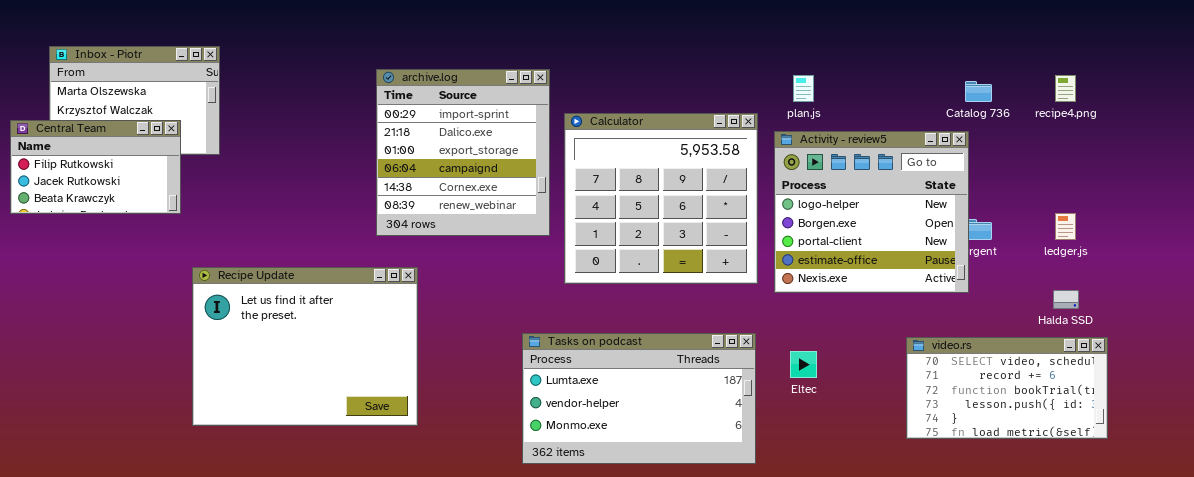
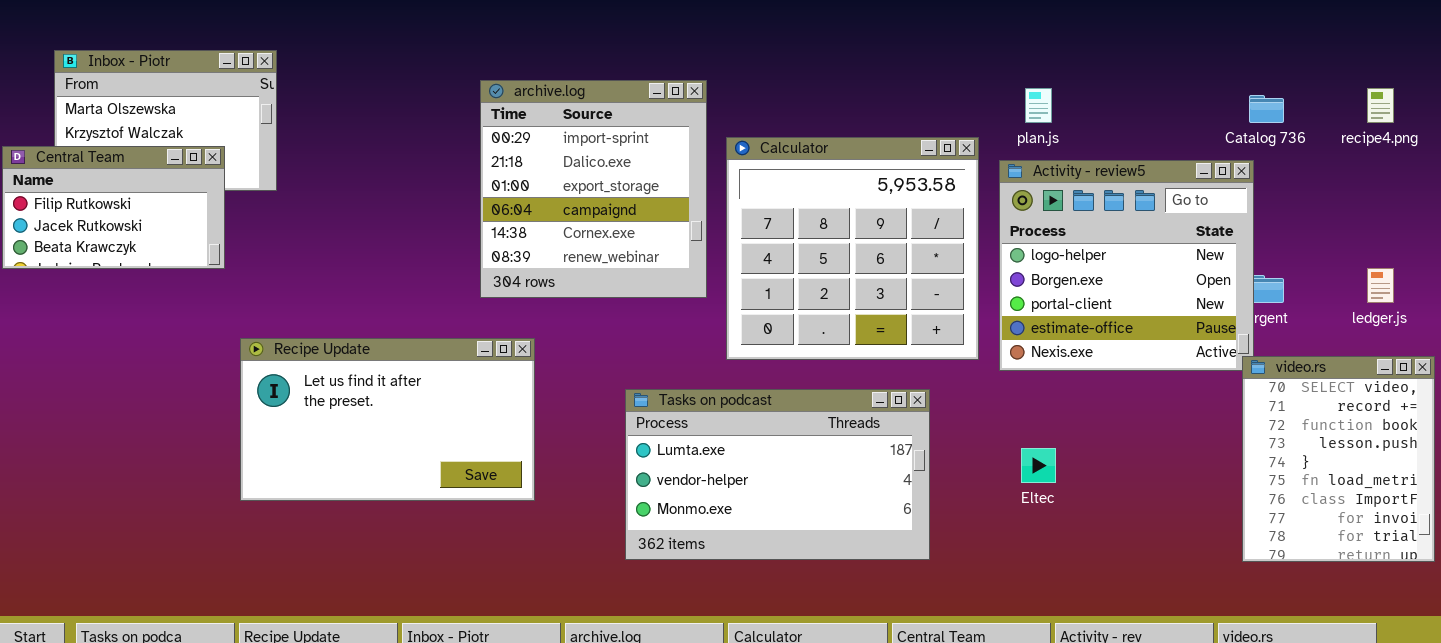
Recipe Update: [192,267,418,426] -> [240,338,535,501], resized
Tasks on podcast: [522,333,756,464] -> [625,389,930,560], moved
video.rs: [906,337,1108,439] -> [1242,356,1435,562], resized

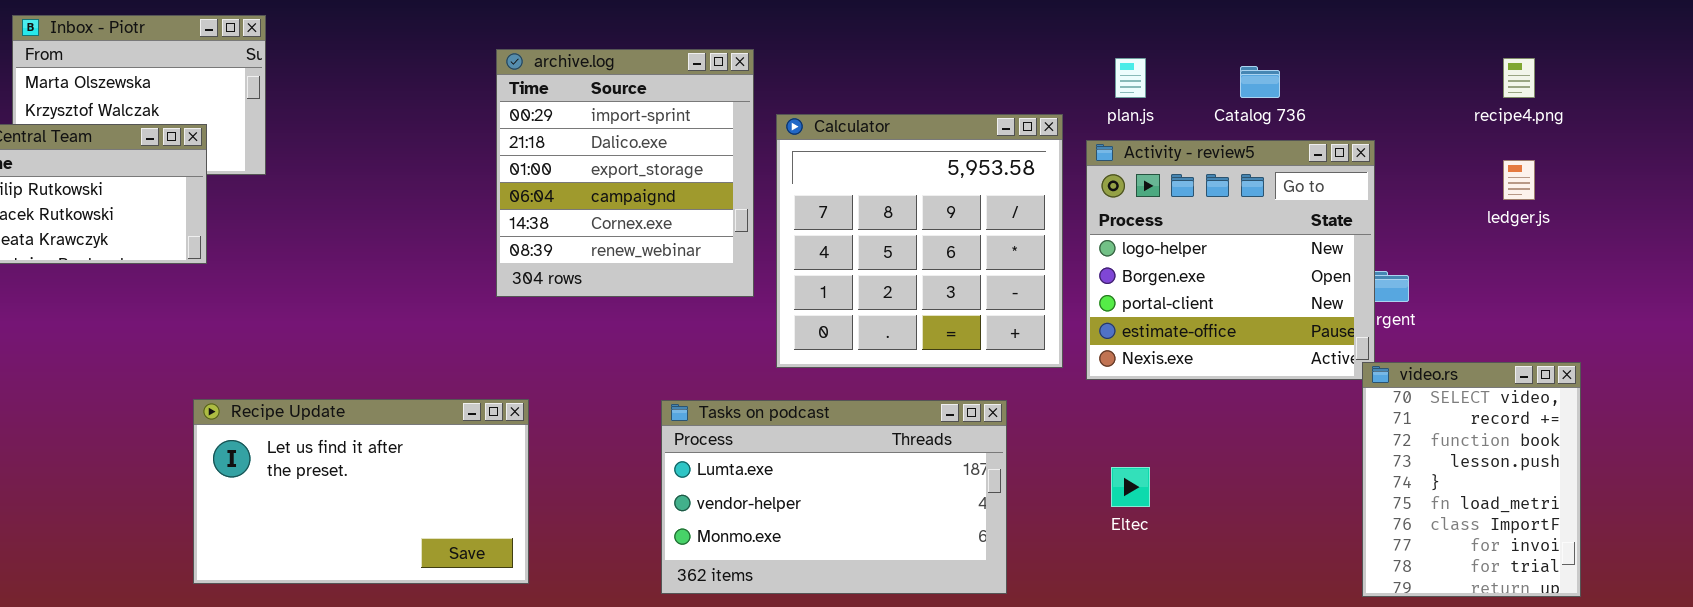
Catalog 736: [1249,95,1284,123] -> [1240,66,1280,98], moved
ledger.js: [1367,268,1394,303] -> [1503,160,1535,200], moved
Recipe Update: [240,338,535,501] -> [193,399,529,584], moved

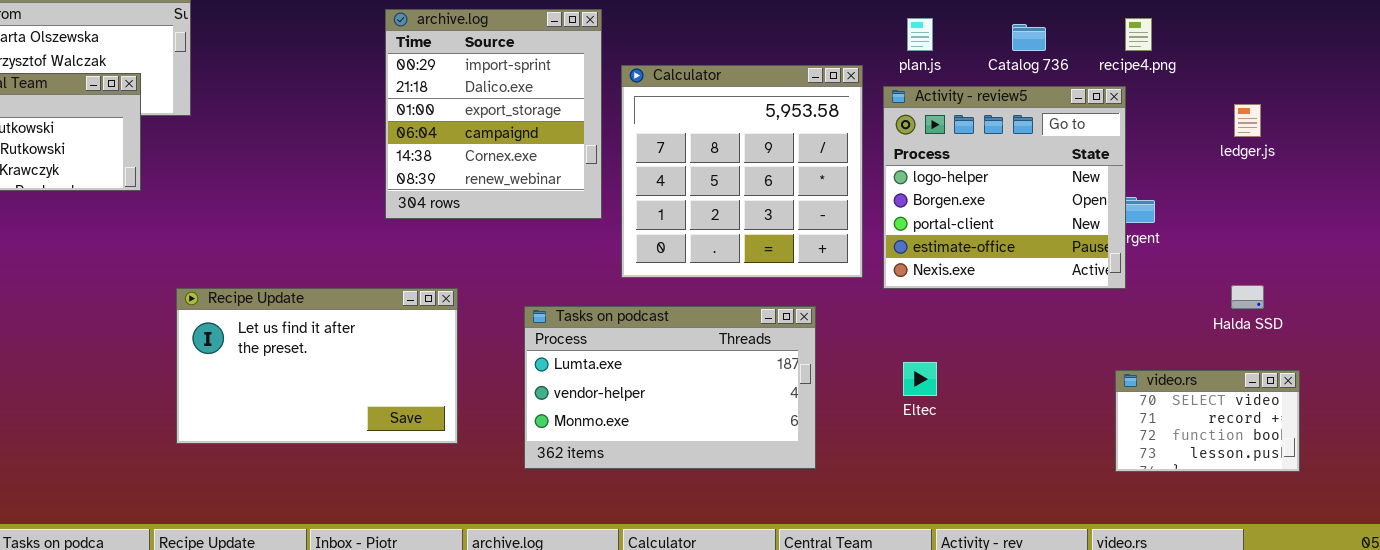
recipe4.png: [1503,58,1535,98] -> [1125,18,1152,51], moved
video.rs: [1362,362,1581,597] -> [1115,370,1300,472], resized
Recipe Update: [193,399,529,584] -> [176,288,458,444], moved

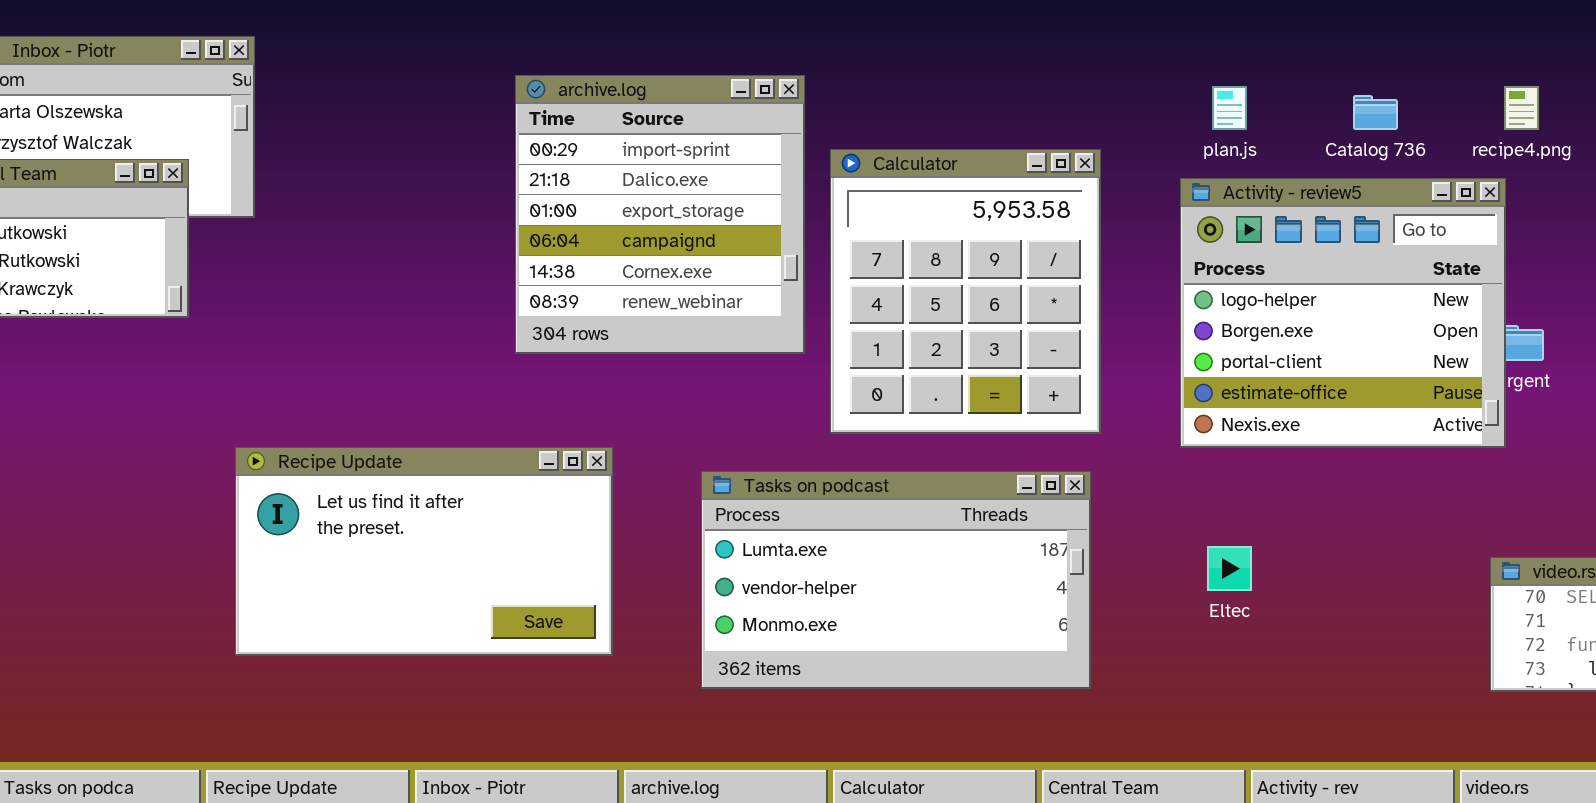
Calculator: [621,65,863,278] -> [830,149,1101,434], resized

